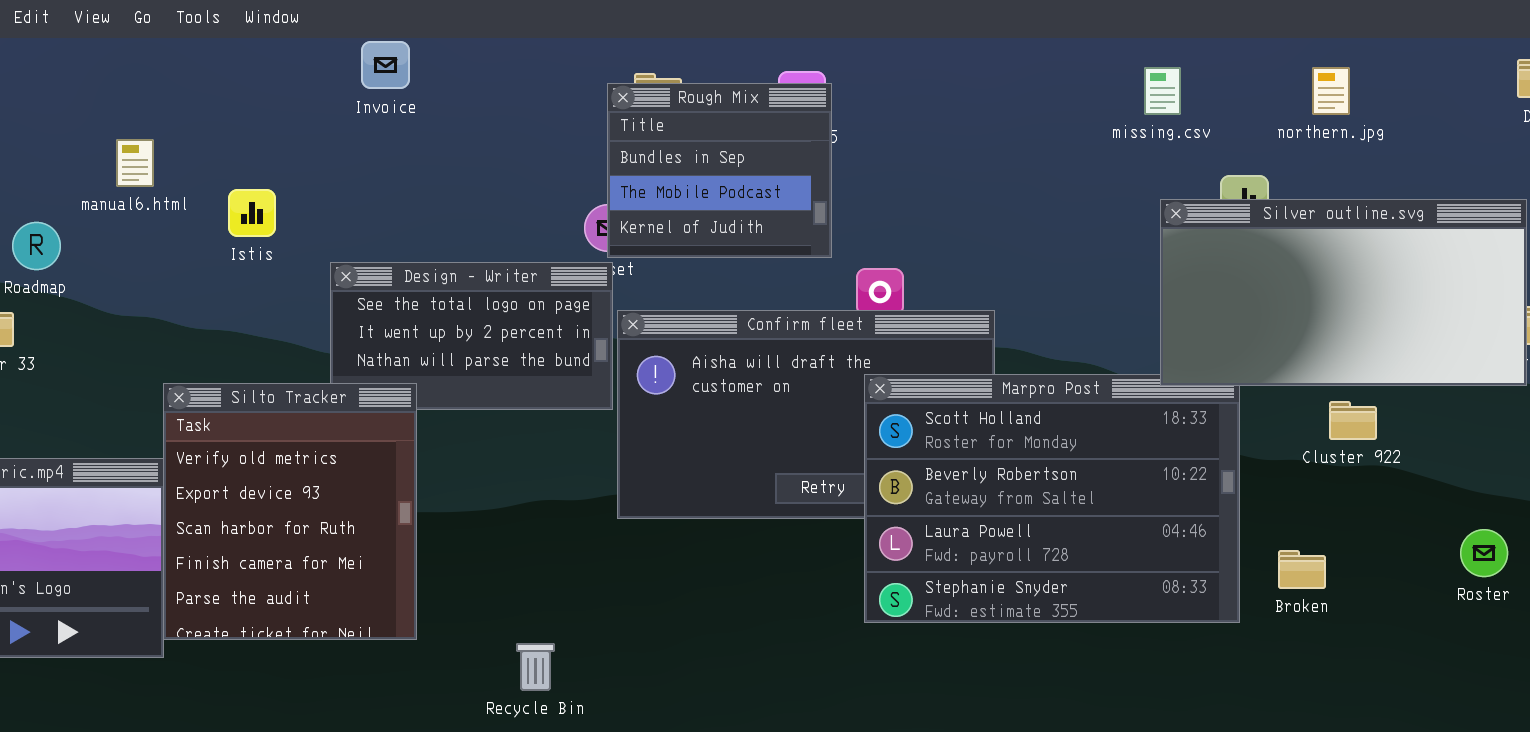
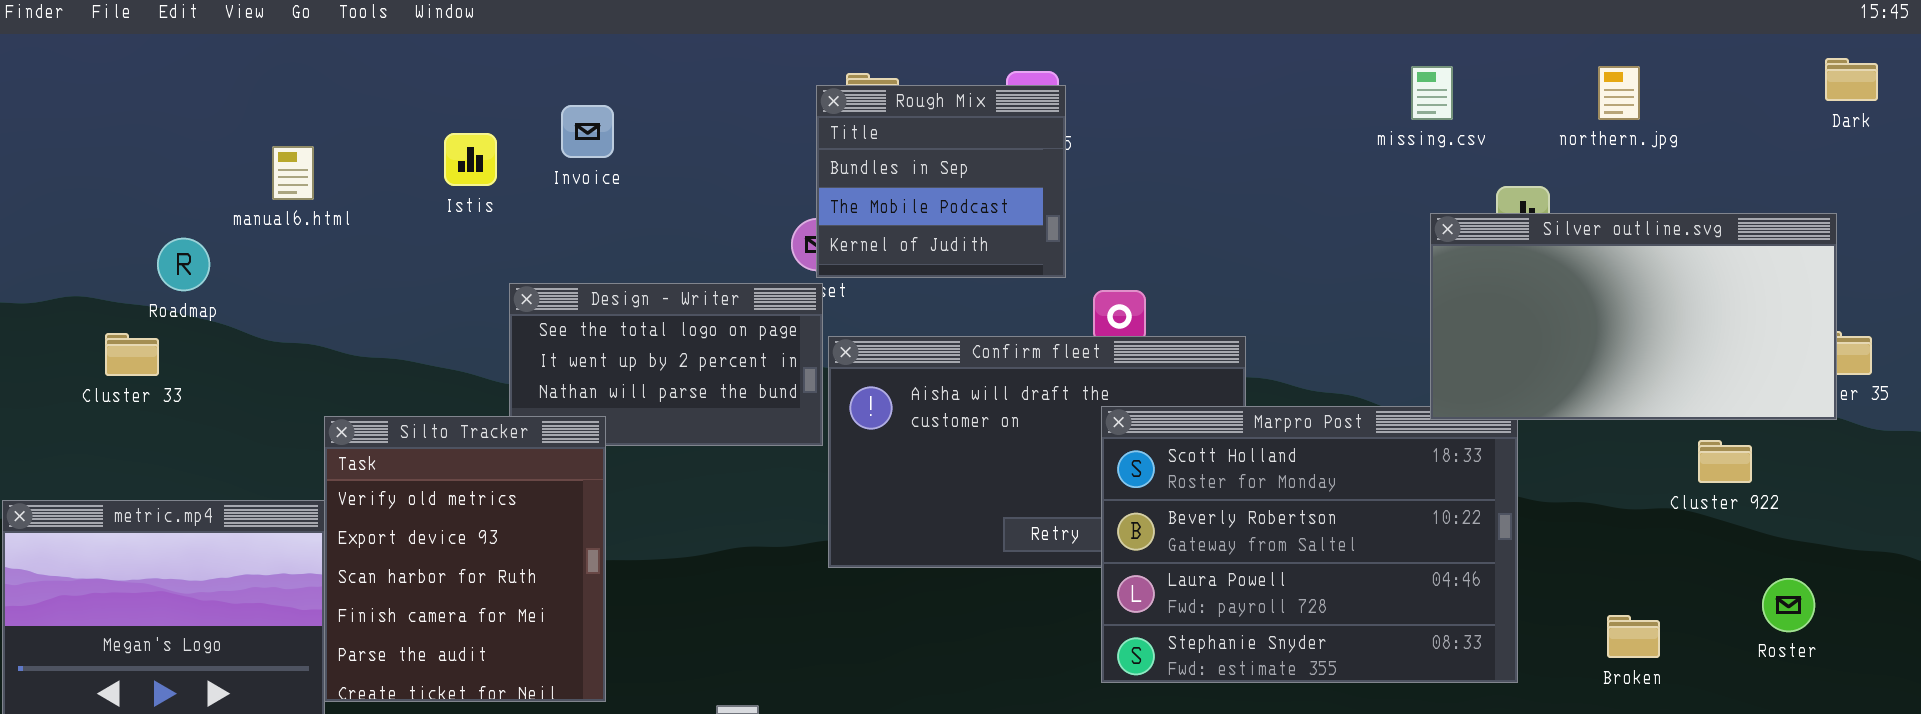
Invoice: [361,41,410,89] -> [561,105,614,158], moved
Istis: [228,189,276,237] -> [444,133,497,186], moved
Cluster 922: [1329,401,1377,440] -> [1698,440,1752,483], moved
Broken: [1278,550,1326,589] -> [1607,615,1660,658], moved

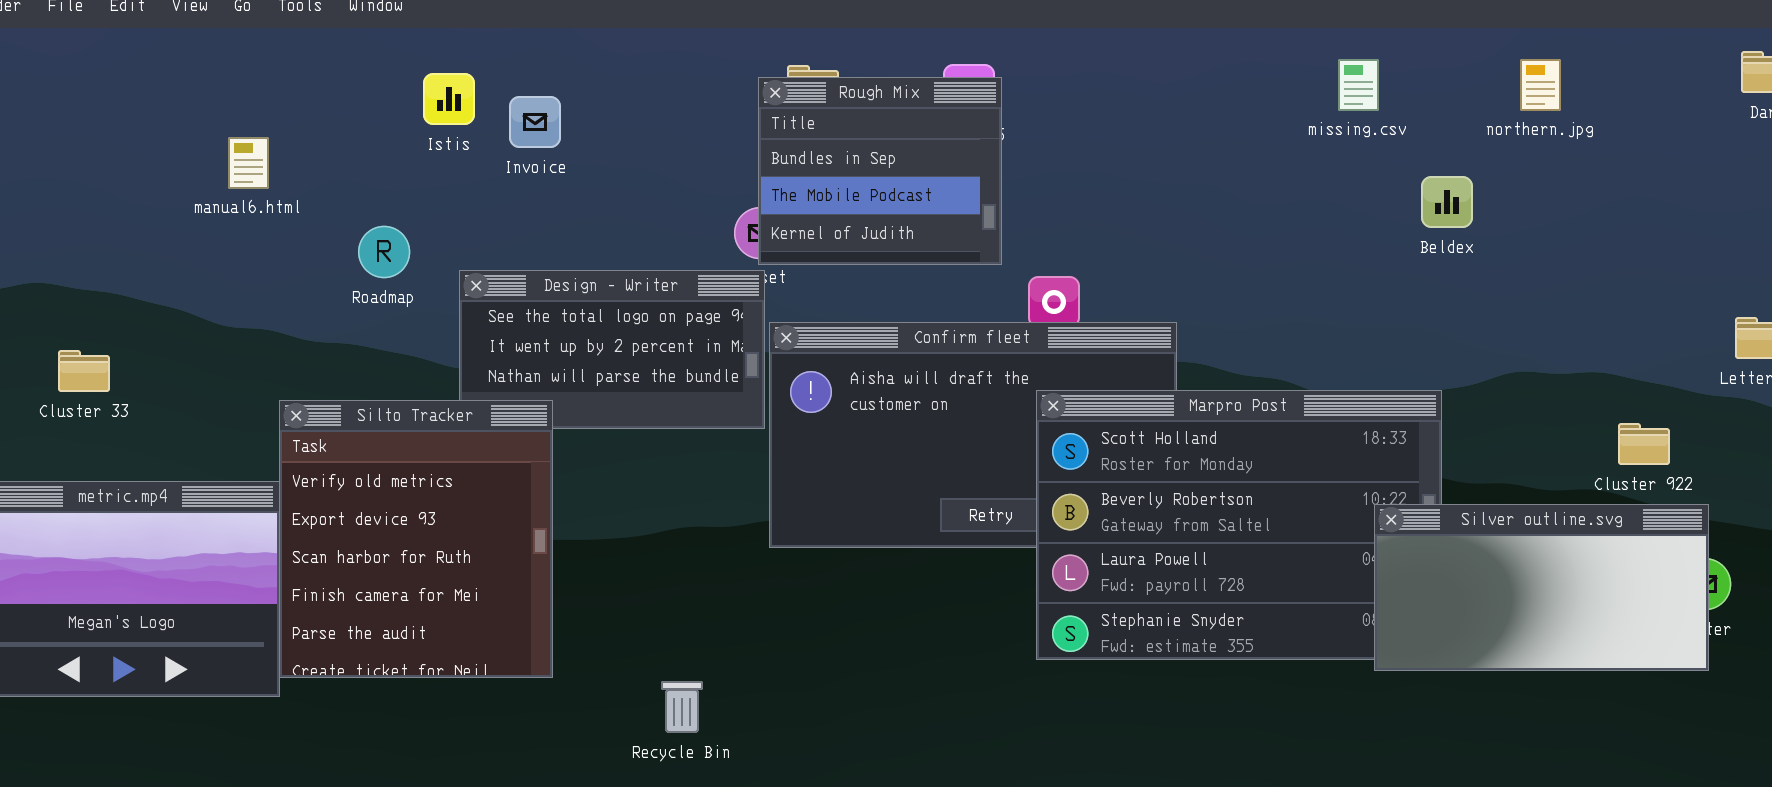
Istis: [444,133,497,186] -> [423,73,475,125], moved
Silver outline.svg: [1430,213,1837,420] -> [1374,504,1709,671], moved, resized
Roadmap: [157,238,210,291] -> [358,226,410,278], moved
Cluster 33: [105,333,159,376] -> [58,350,110,392], moved

